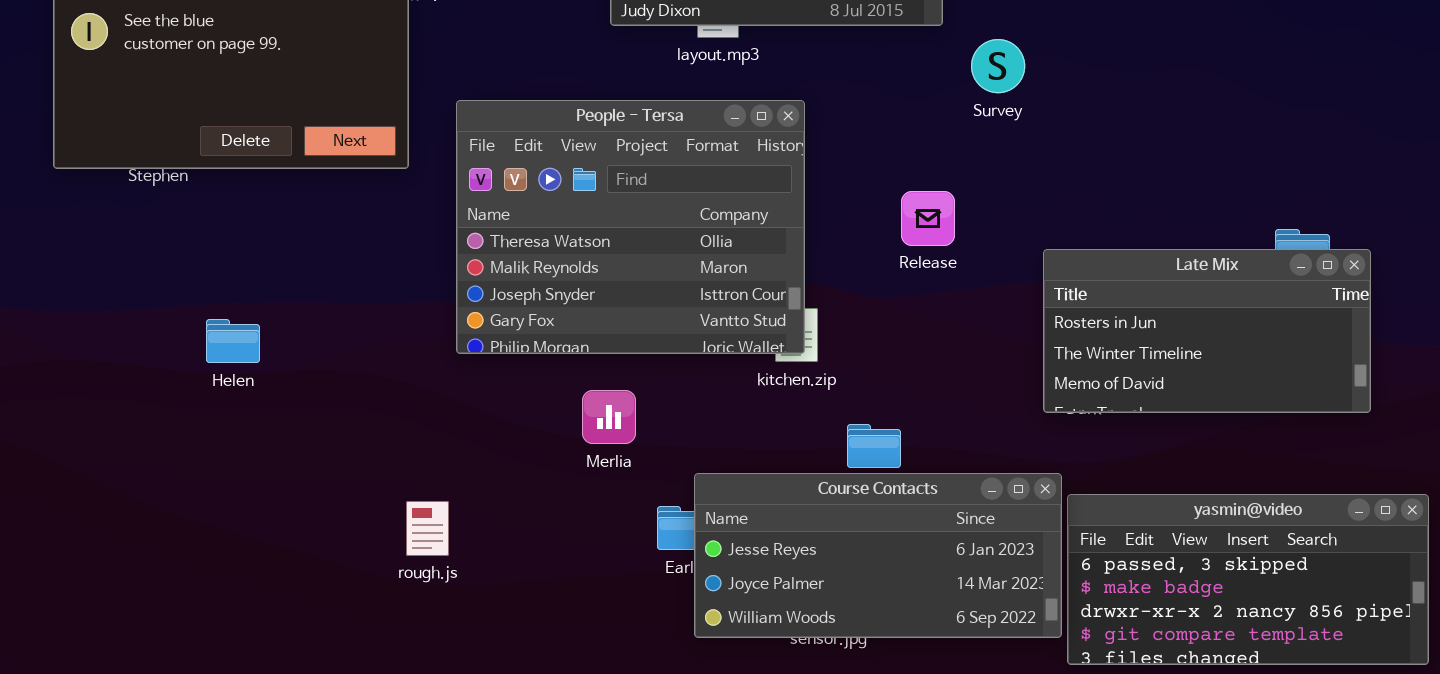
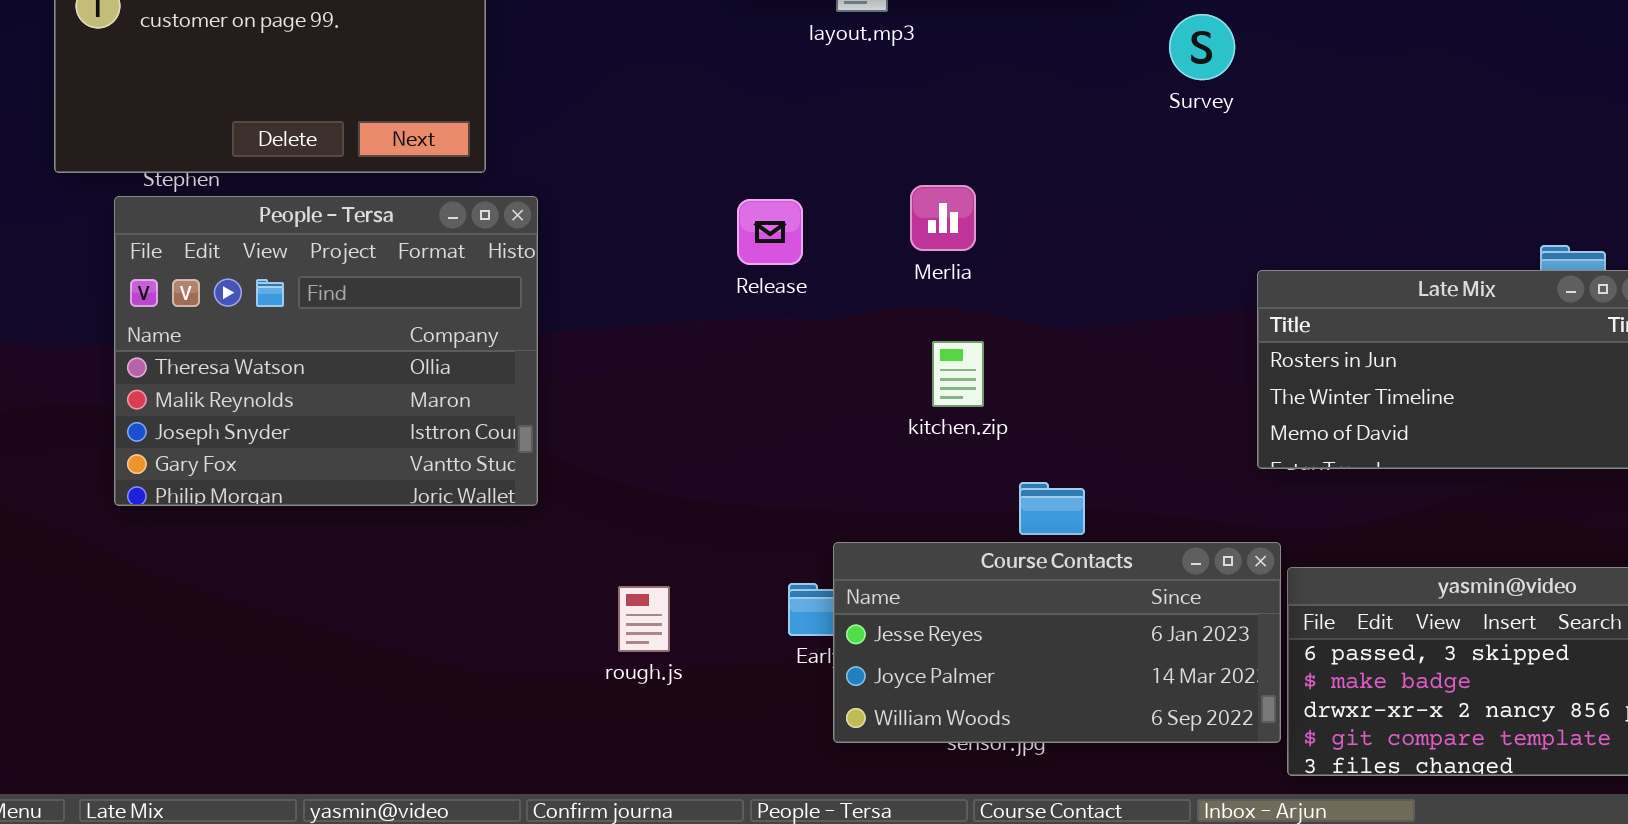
People - Tersa: [456,100,805,354] -> [114,196,538,506], moved
Release: [901,191,955,246] -> [737,199,803,265], moved
Merlia: [582,390,636,444] -> [910,185,976,251], moved
rough.js: [406,501,449,556] -> [618,586,670,652], moved

